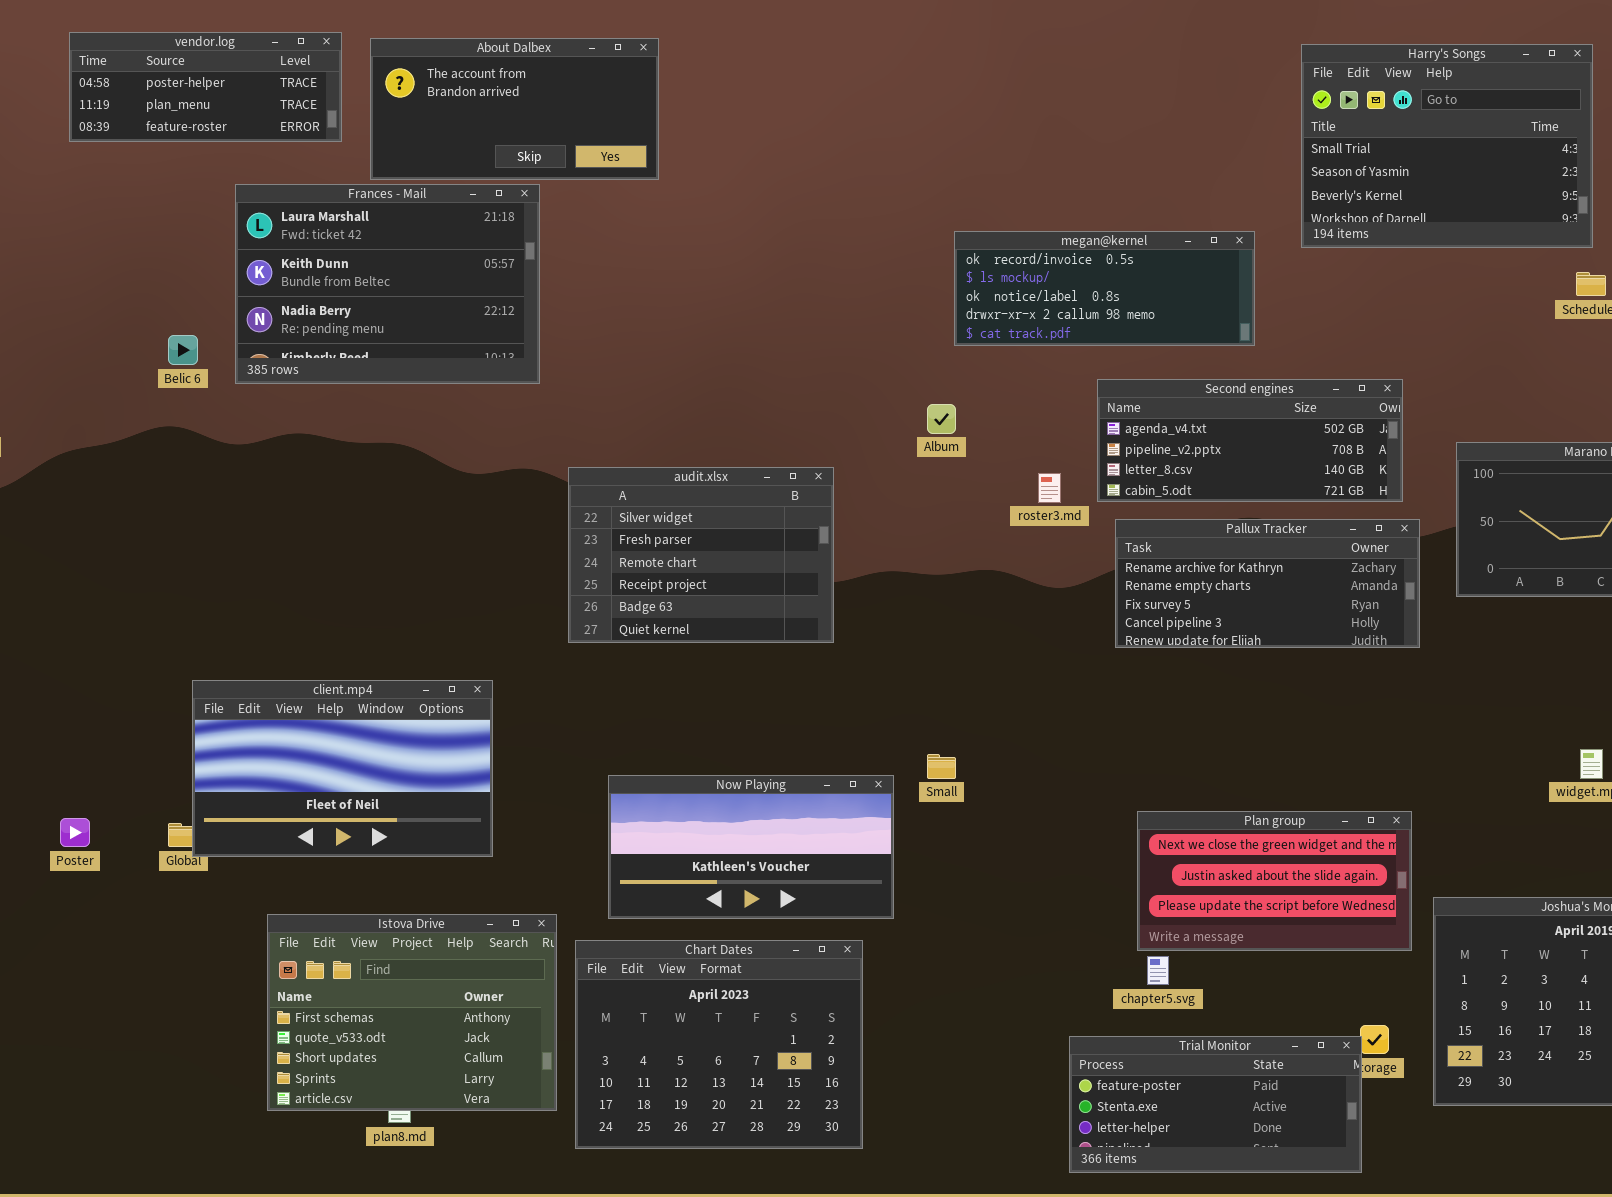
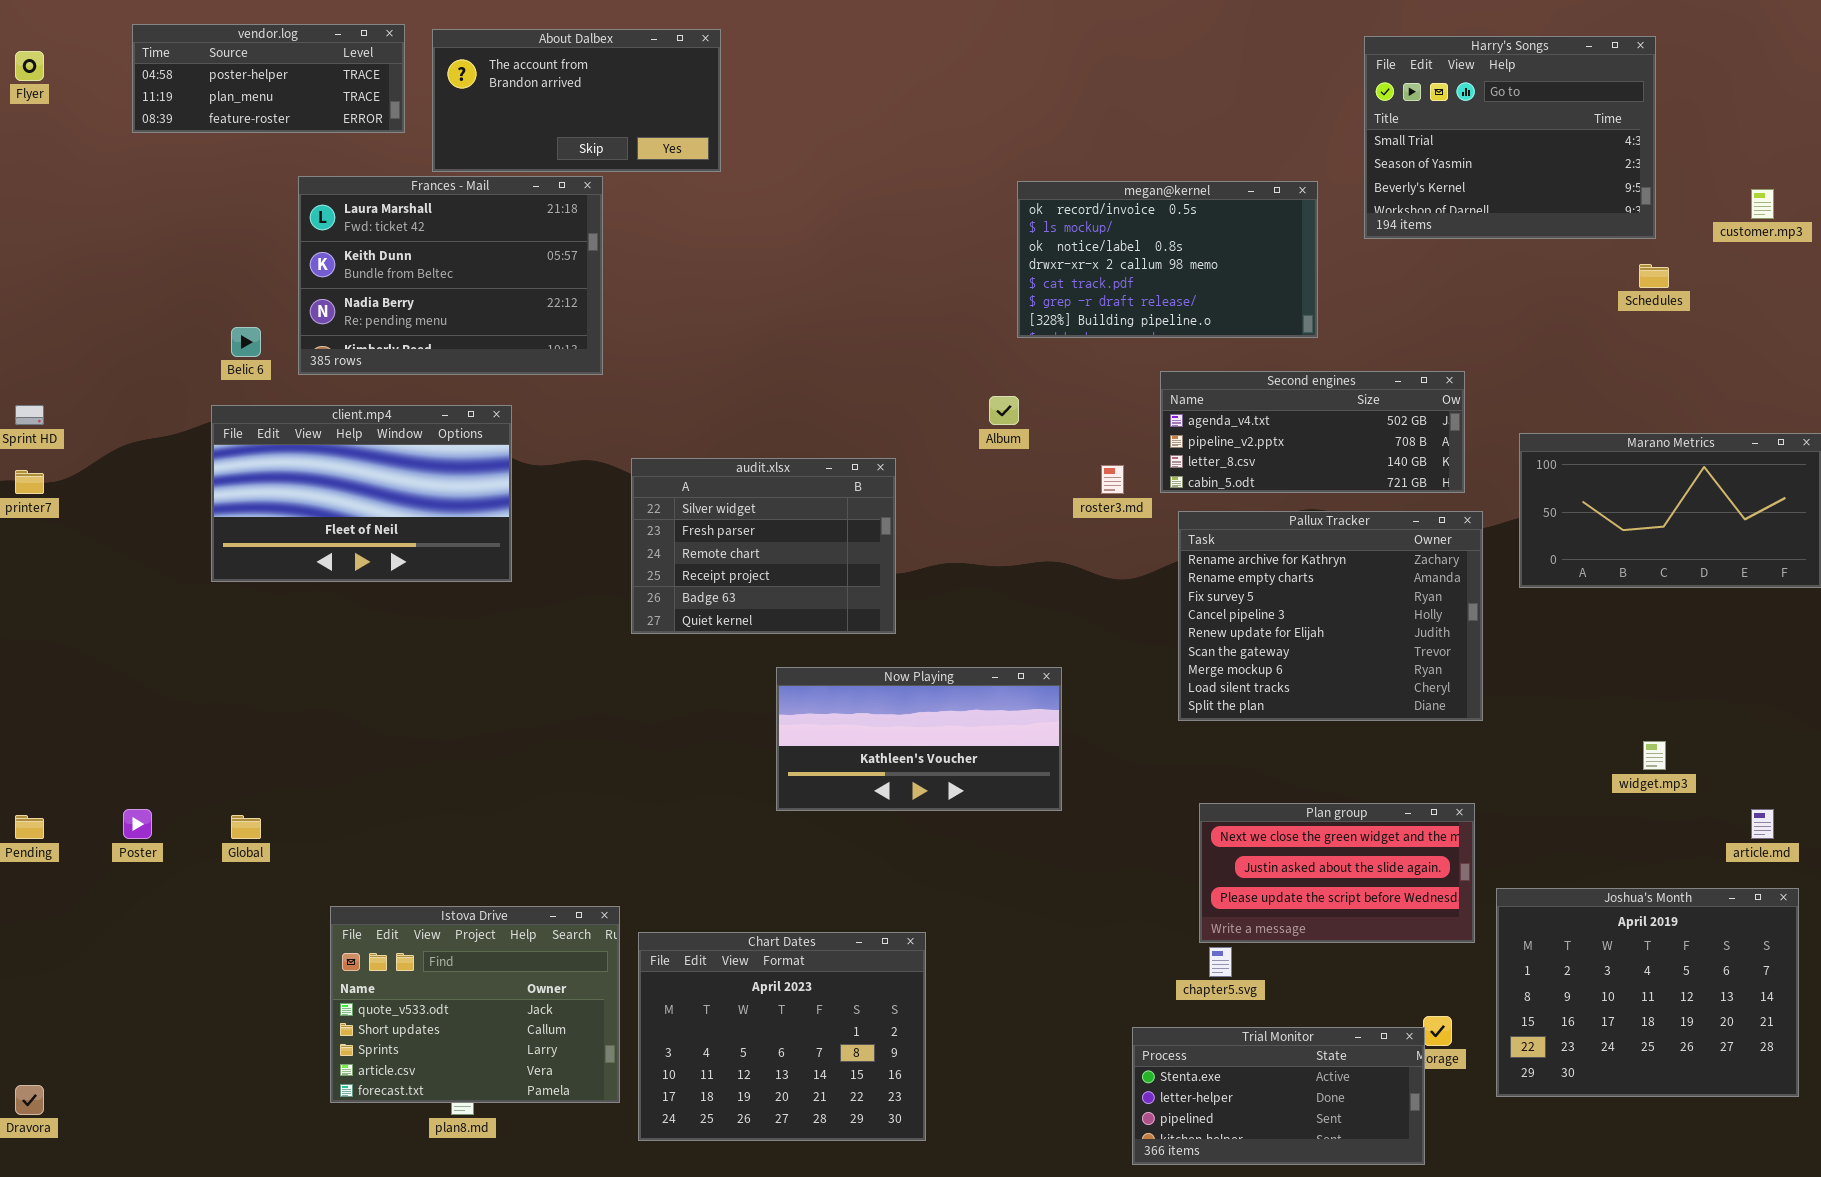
megan@kernel: [954,231,1255,346] -> [1017,181,1318,338], resized
Pallux Tracker: [1115,519,1420,648] -> [1178,511,1483,721], resized
client.mp4: [192,680,493,857] -> [211,405,512,582], moved
Now Playing: [608,775,894,919] -> [776,667,1062,811], moved
Istova Drive: [267,914,557,1111] -> [330,906,620,1103], scrolled down 1 row
Trial Monitor: [1069,1036,1362,1173] -> [1132,1027,1425,1165], scrolled down 1 row

